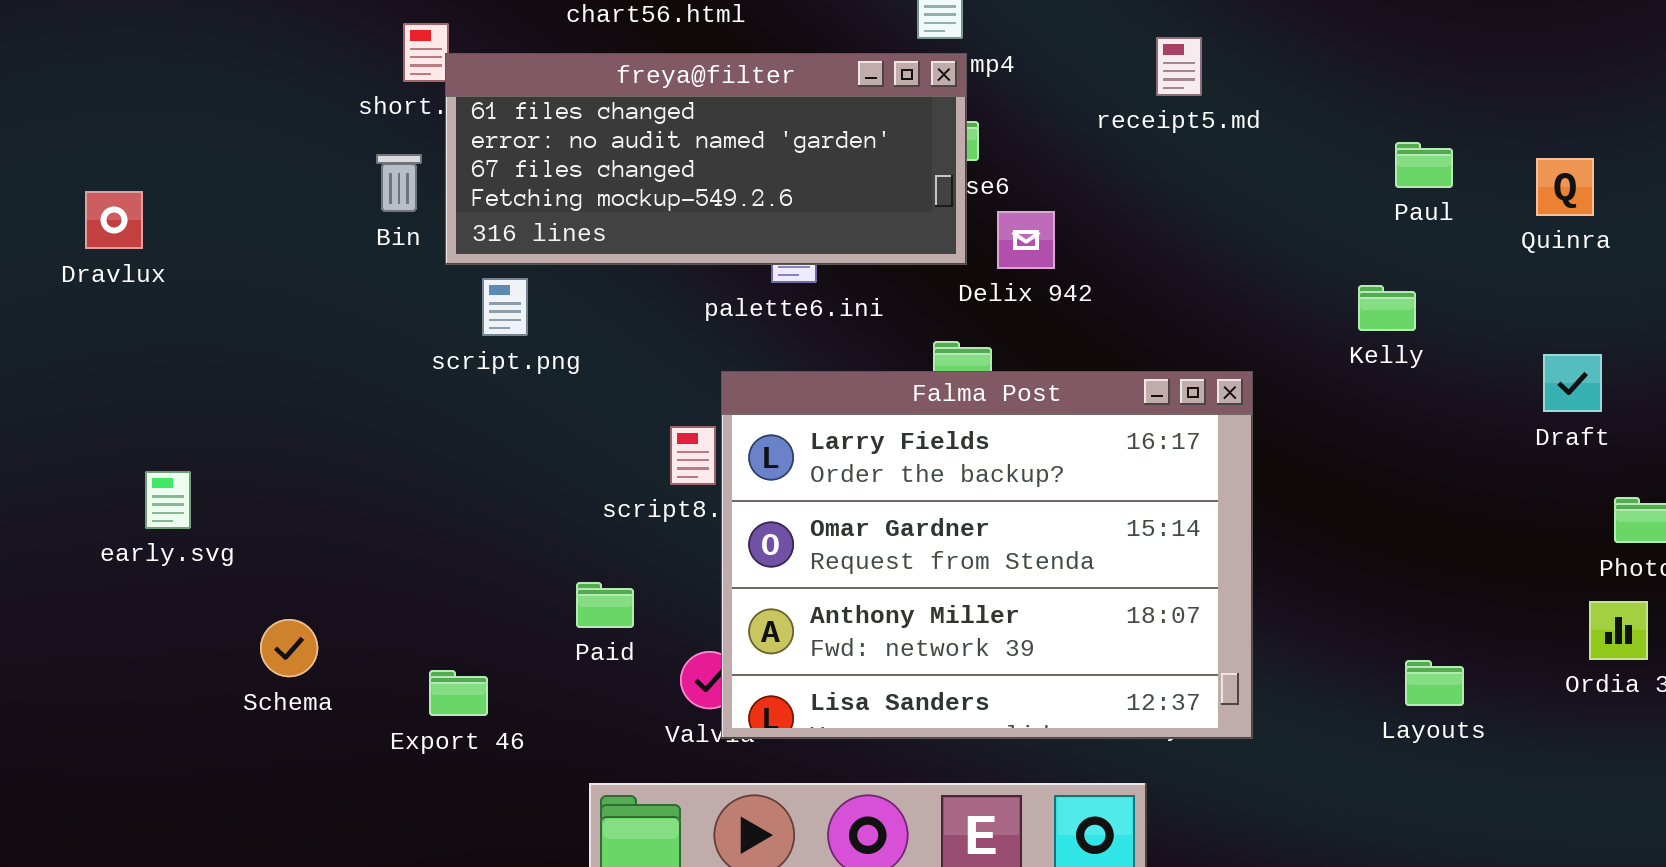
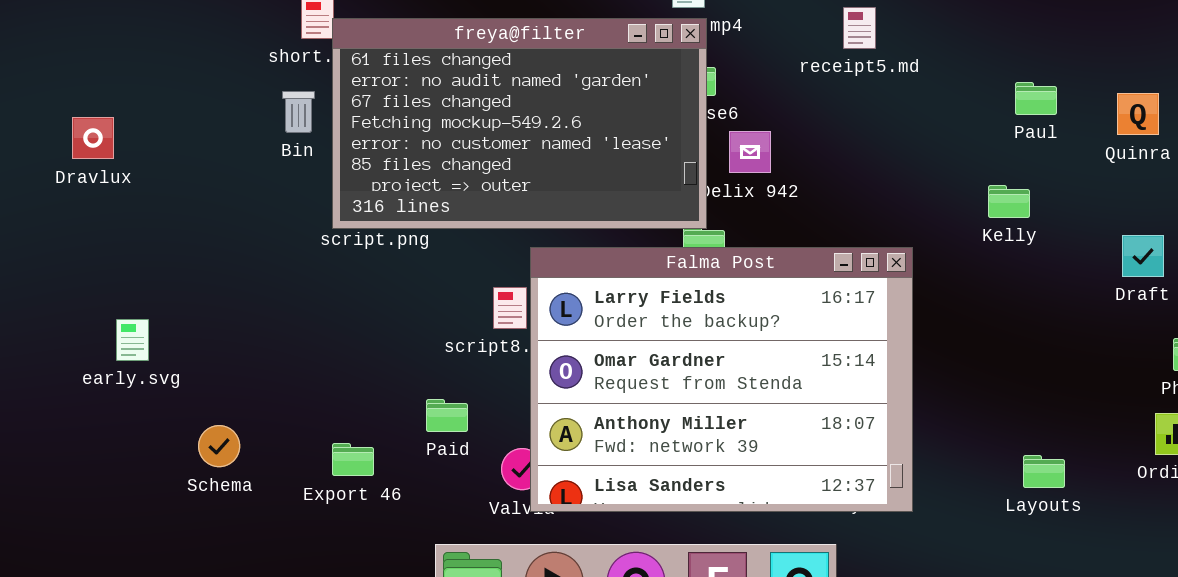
freya@filter: [445,53,967,265] -> [332,18,707,229], resized
Export 46: [429,670,488,716] -> [332,443,374,476], moved

